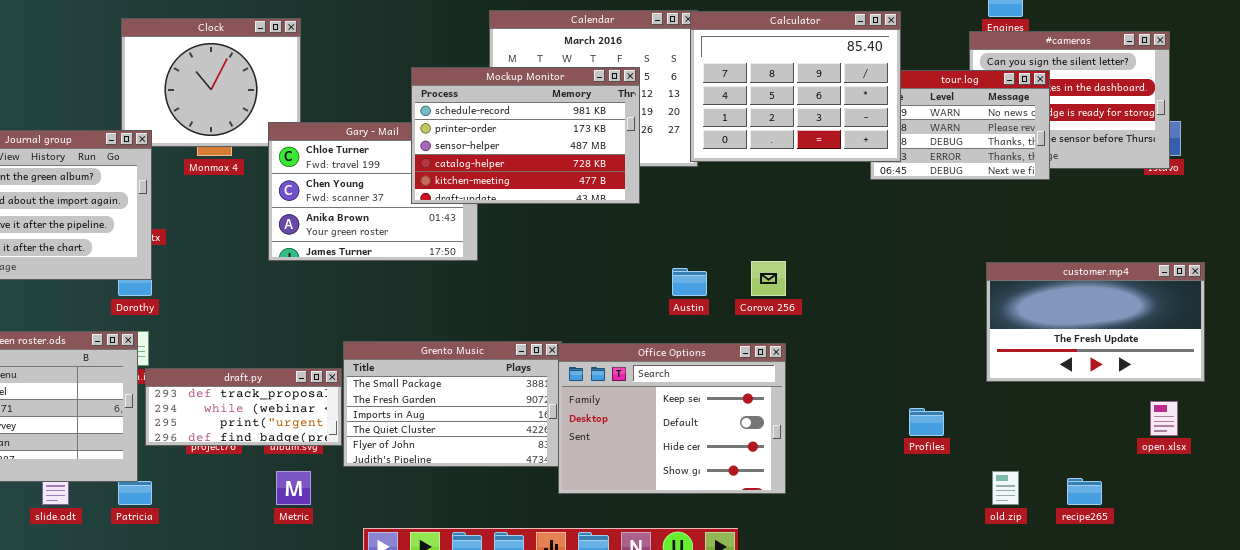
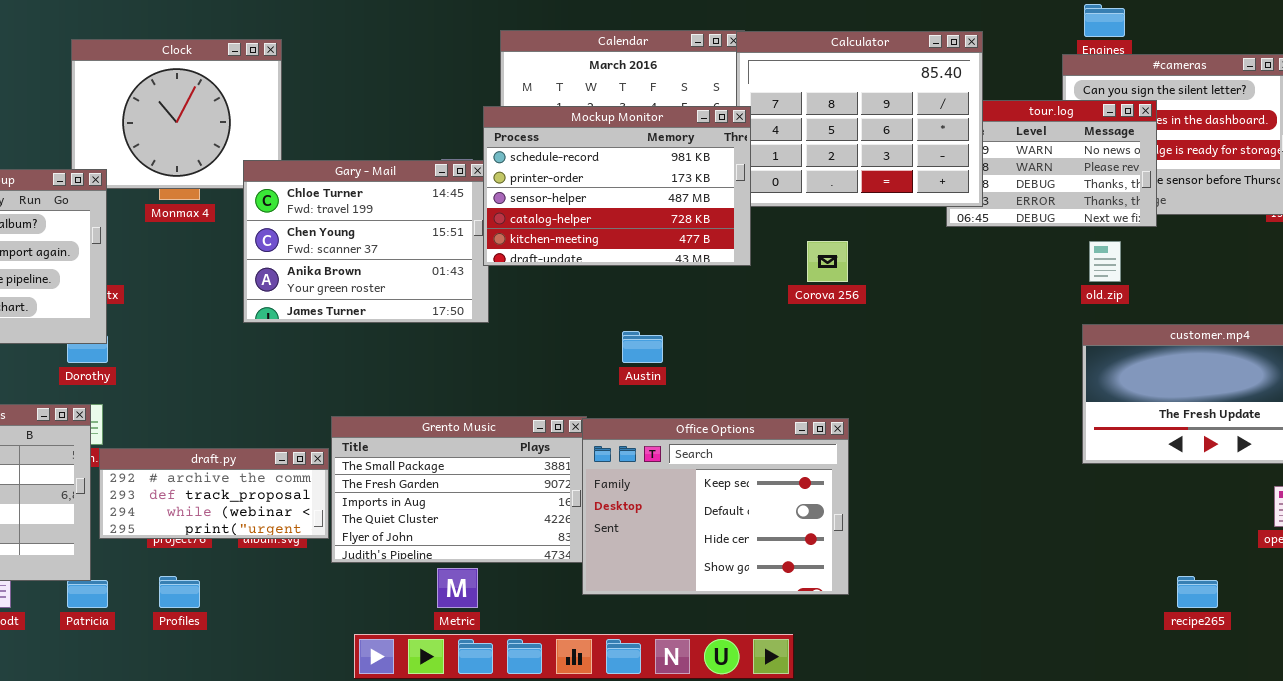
Mockup Monitor: [411,67,640,204] -> [483,106,751,266], moved
Corova 256: [751,261,786,296] -> [807,241,848,282], moved
Austin: [672,268,707,296] -> [622,331,663,363], moved
draft.py: [145,368,342,446] -> [99,448,329,539], scrolled up 1 row
Profiles: [909,408,944,436] -> [159,576,200,608], moved
Metric: [276,471,311,505] -> [437,568,478,608], moved
old.zip: [992,471,1019,505] -> [1089,241,1121,282], moved

